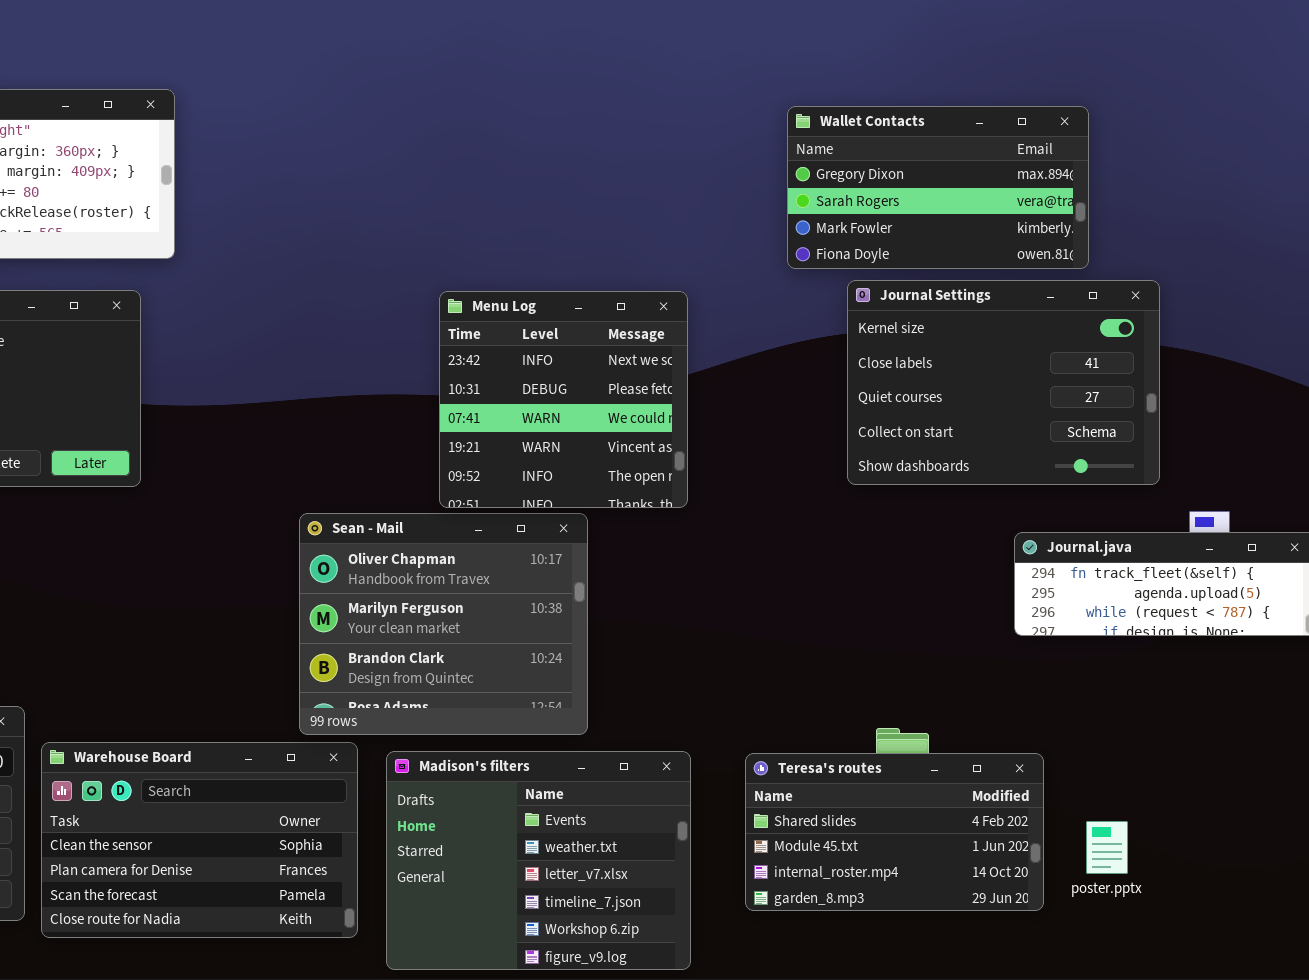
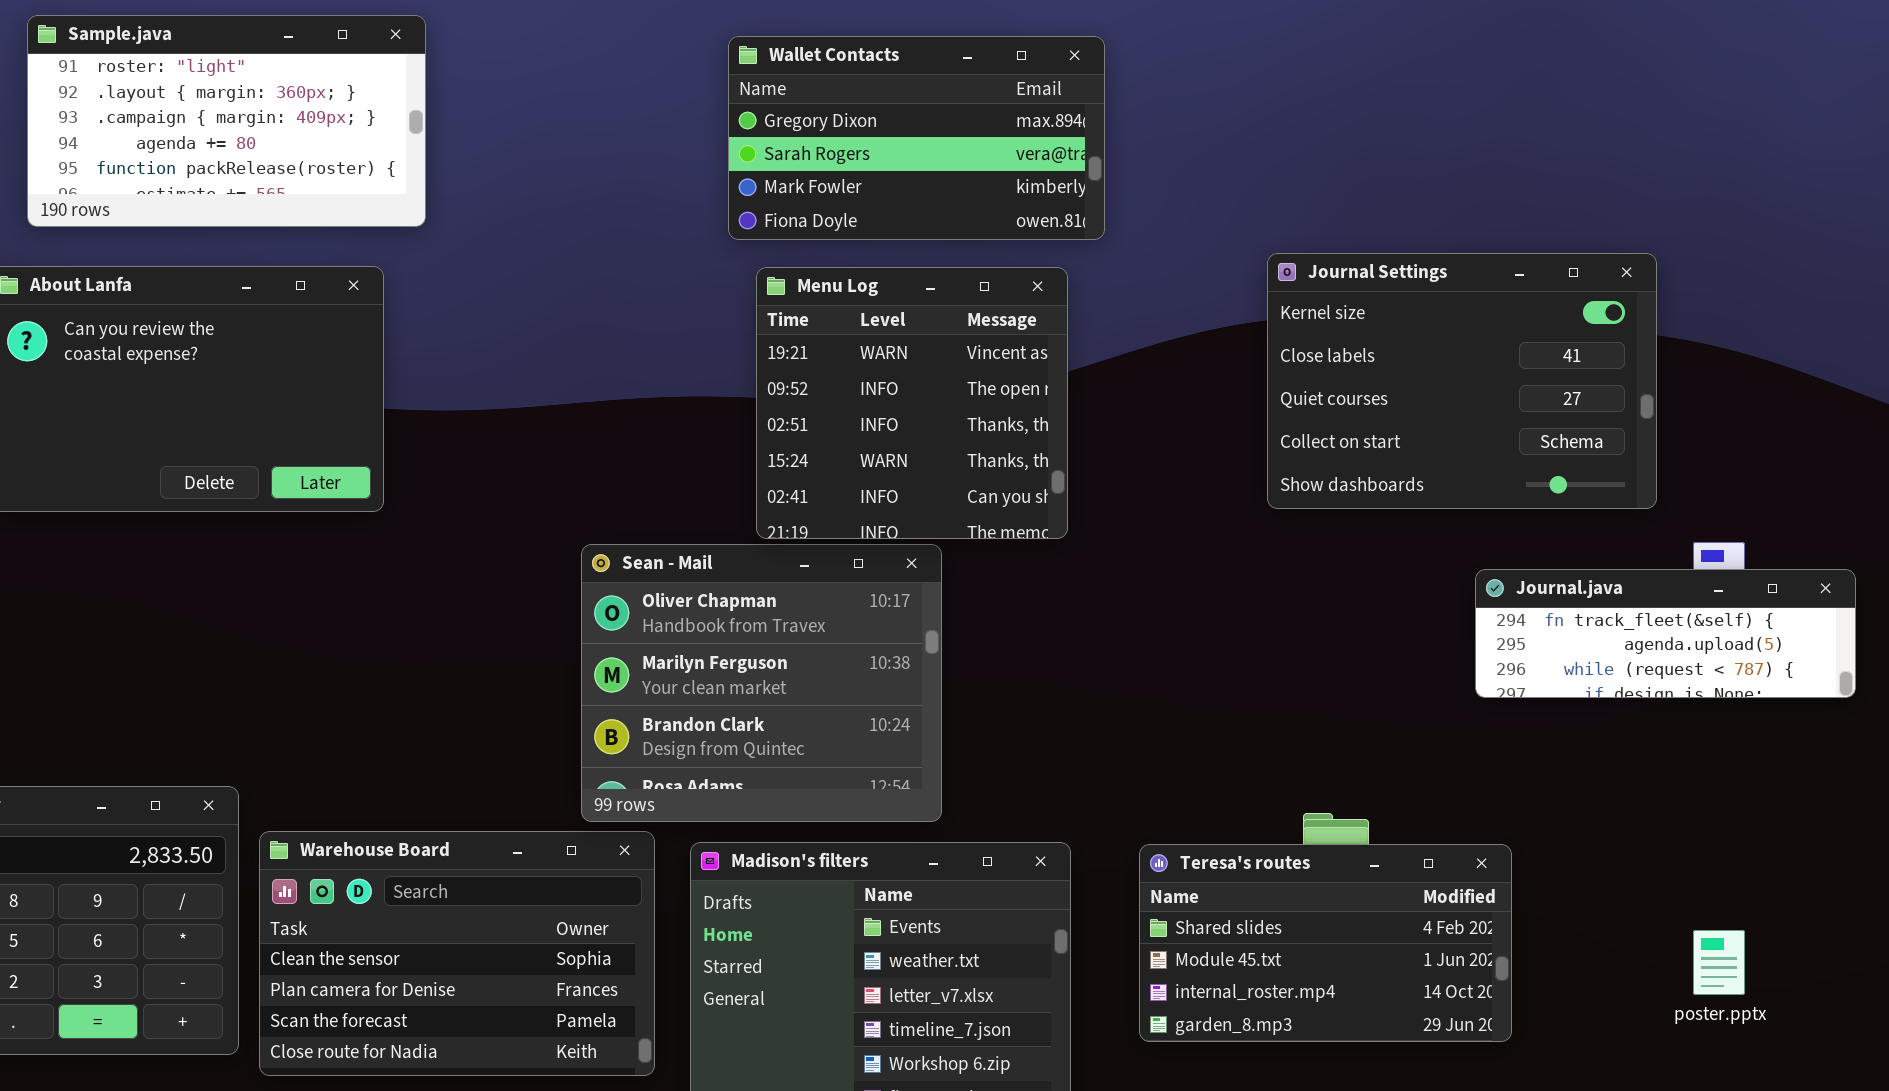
Wallet Contacts: [787,106,1089,269] -> [728,36,1105,240], moved
Menu Log: [439,291,688,508] -> [756,267,1068,539], scrolled down 3 rows
poster.pptx: [1086,821,1128,874] -> [1693,930,1745,995], moved

